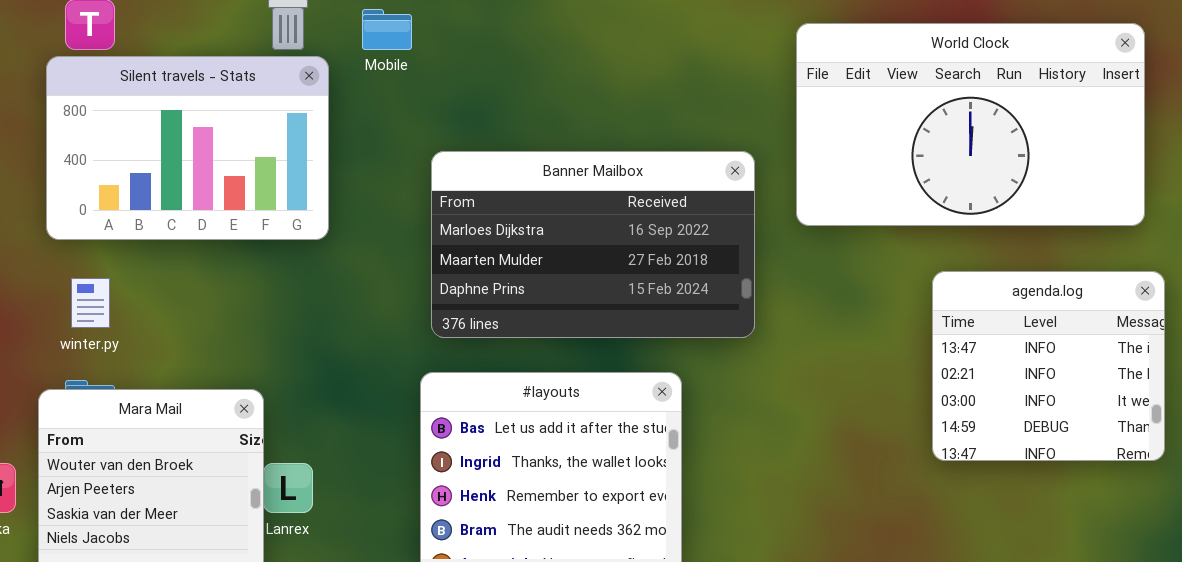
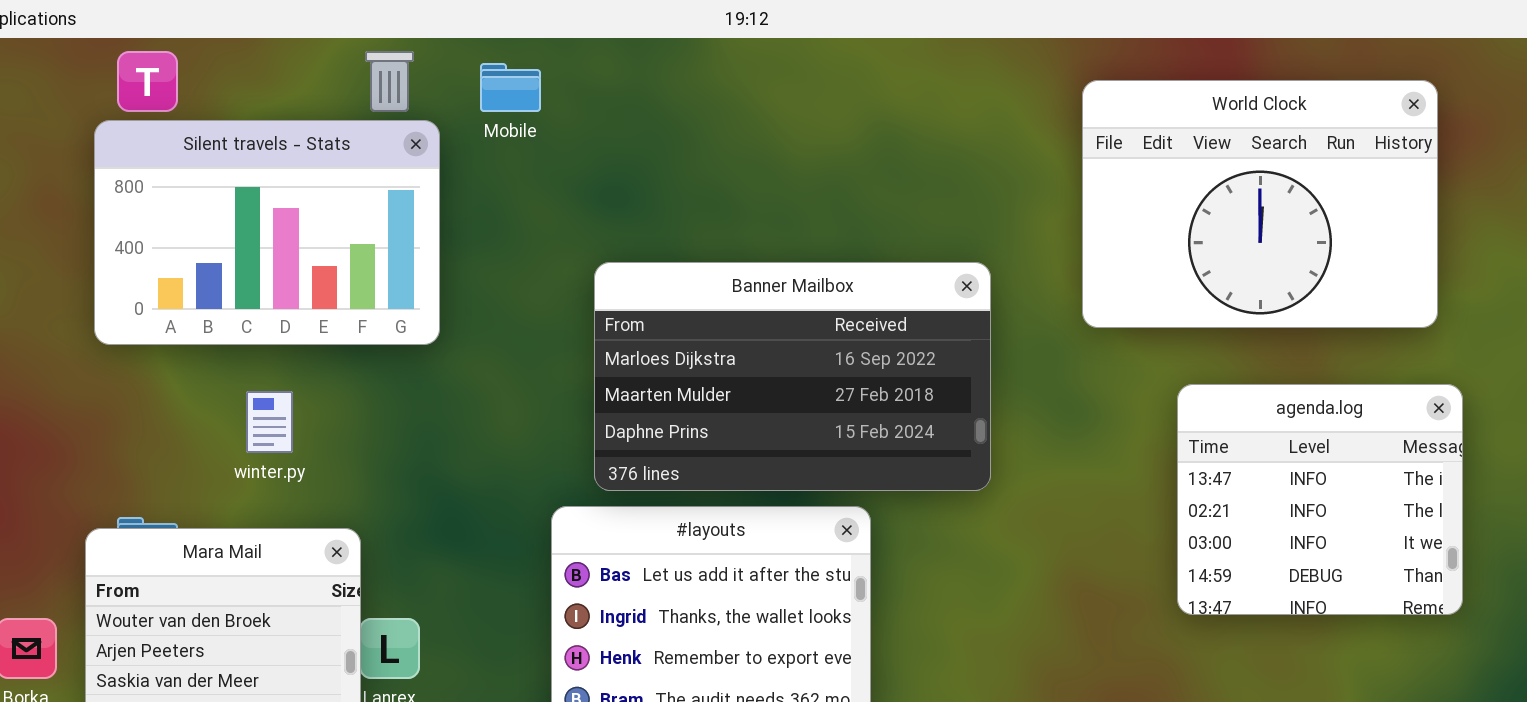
World Clock: [796,23,1145,226] -> [1082,80,1438,328], resized
Banner Mailbox: [431,151,755,338] -> [594,262,991,491], moved
winter.py: [71,278,110,328] -> [246,391,293,453], moved

